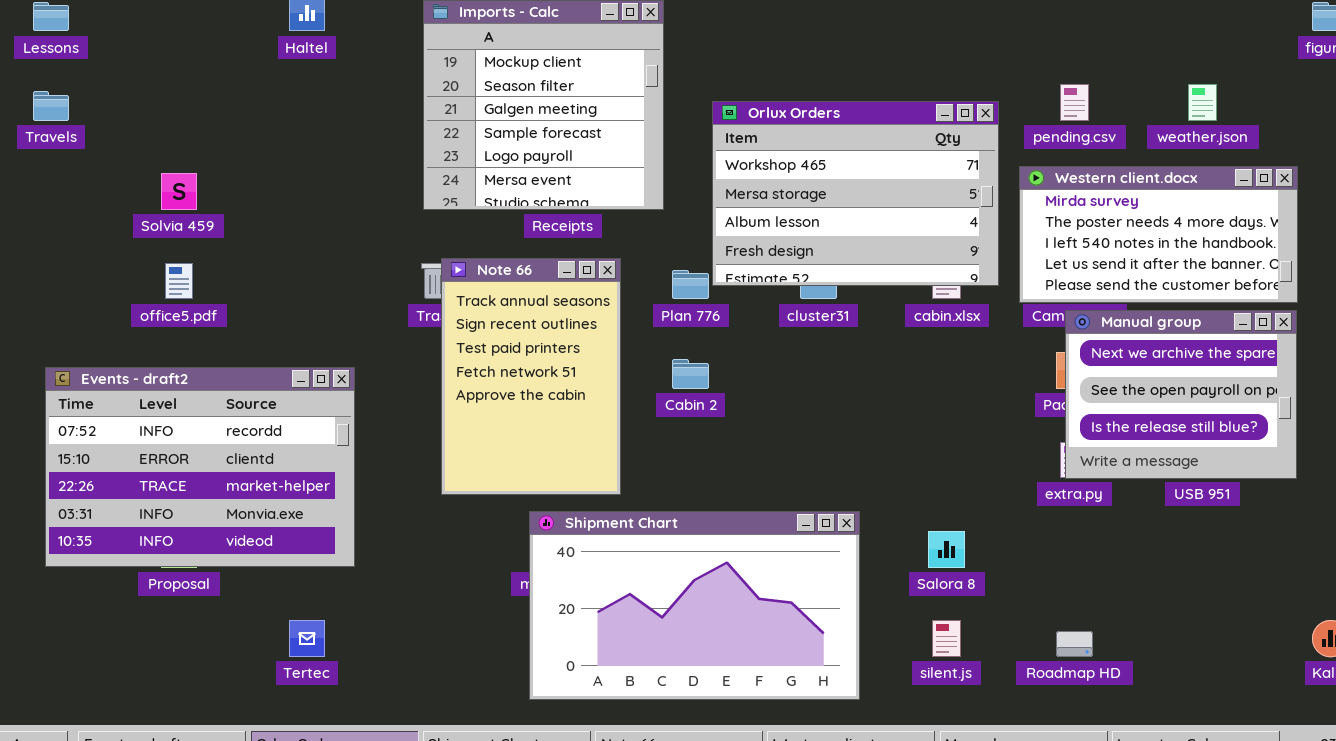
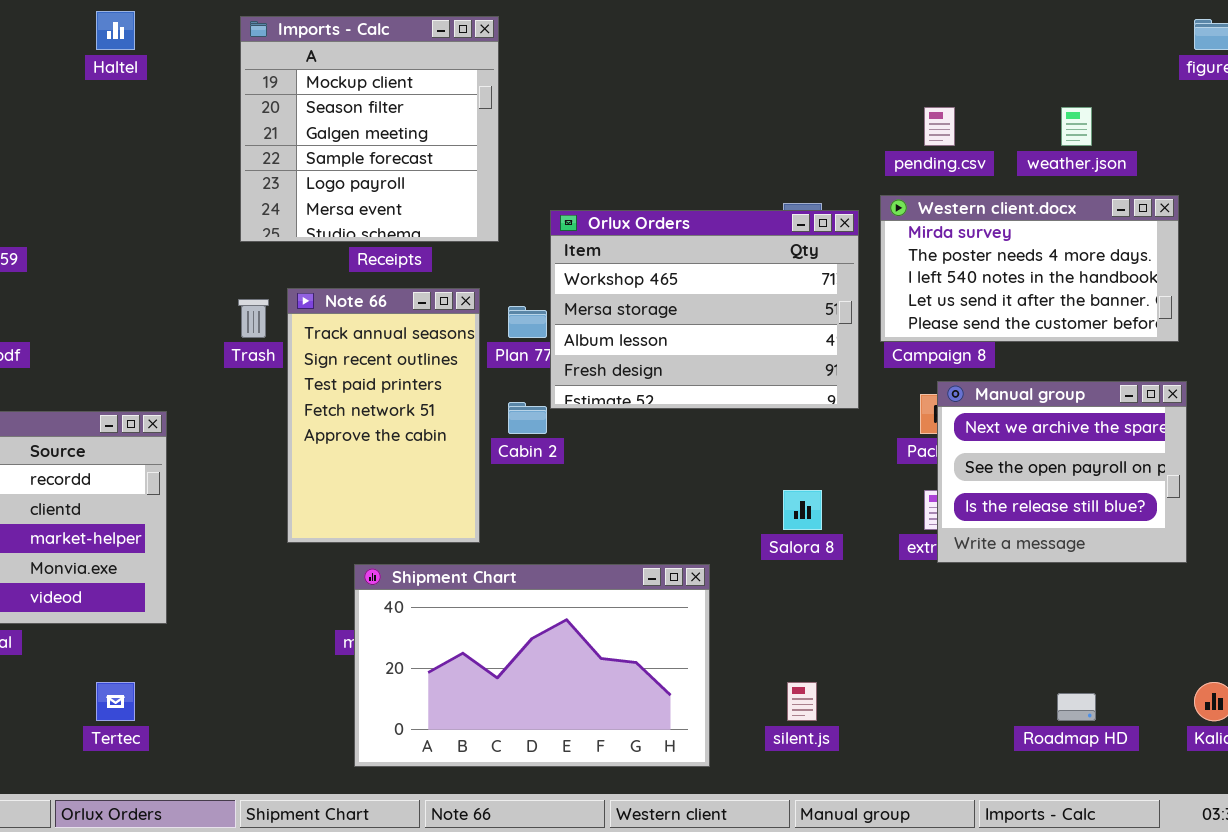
Orlux Orders: [712,101,999,286] -> [550,210,859,409], moved
Note 66: [441,258,621,495] -> [287,288,480,543], moved
Manual group: [1065,310,1297,479] -> [937,381,1187,563], moved
Salora 8: [928,531,965,568] -> [783,490,822,530], moved
Roadmap HD: [1056,631,1093,657] -> [1057,693,1096,721], moved

